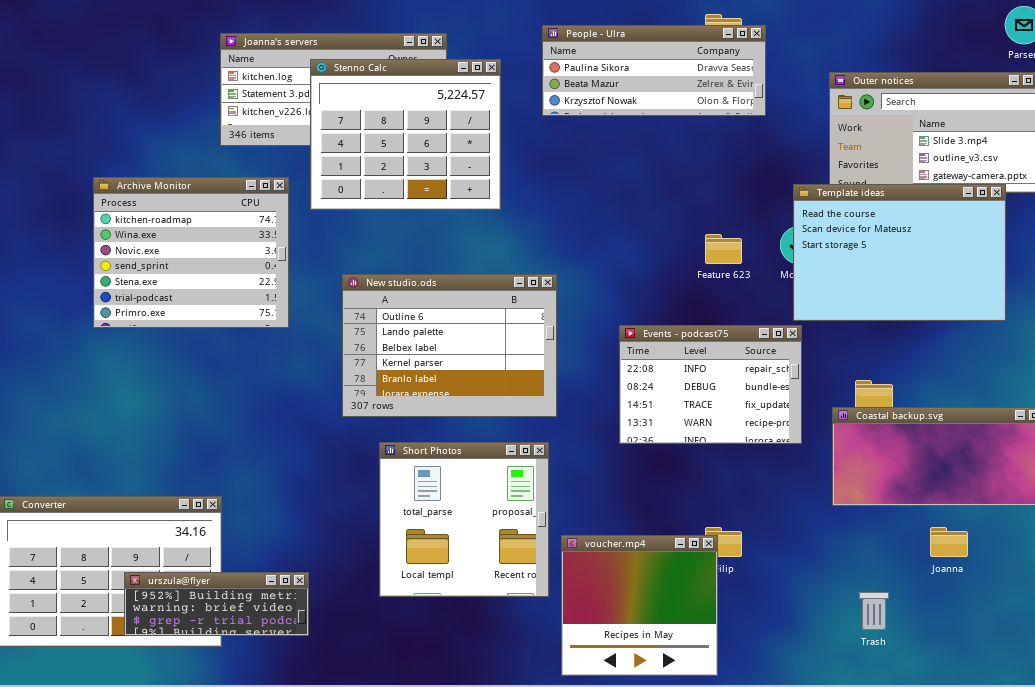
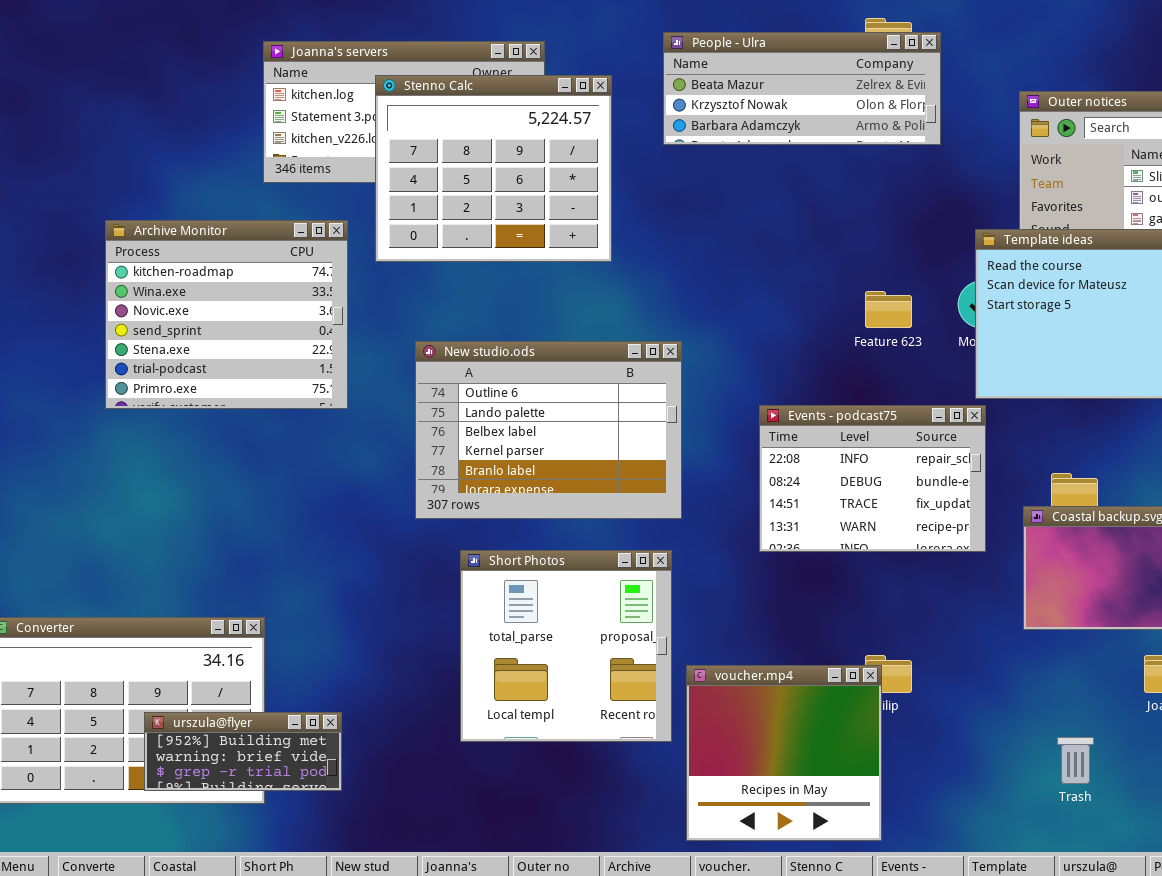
People - Ulra: [542,25,766,116] -> [663,32,941,145], scrolled down 1 row
urszula@flyer: [124,572,309,636] -> [144,712,342,791], resized

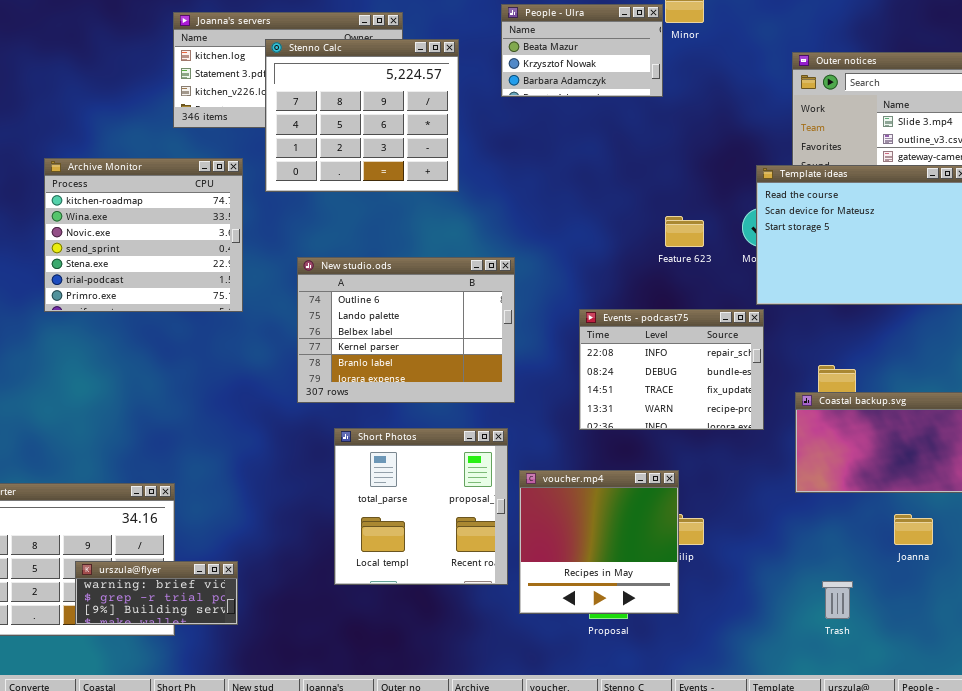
People - Ulra: [663,32,941,145] -> [501,4,663,97], resized
voucher.mp4: [686,665,882,841] -> [519,470,679,614], moved
urszula@flyer: [144,712,342,791] -> [75,561,238,625], scrolled down 1 row

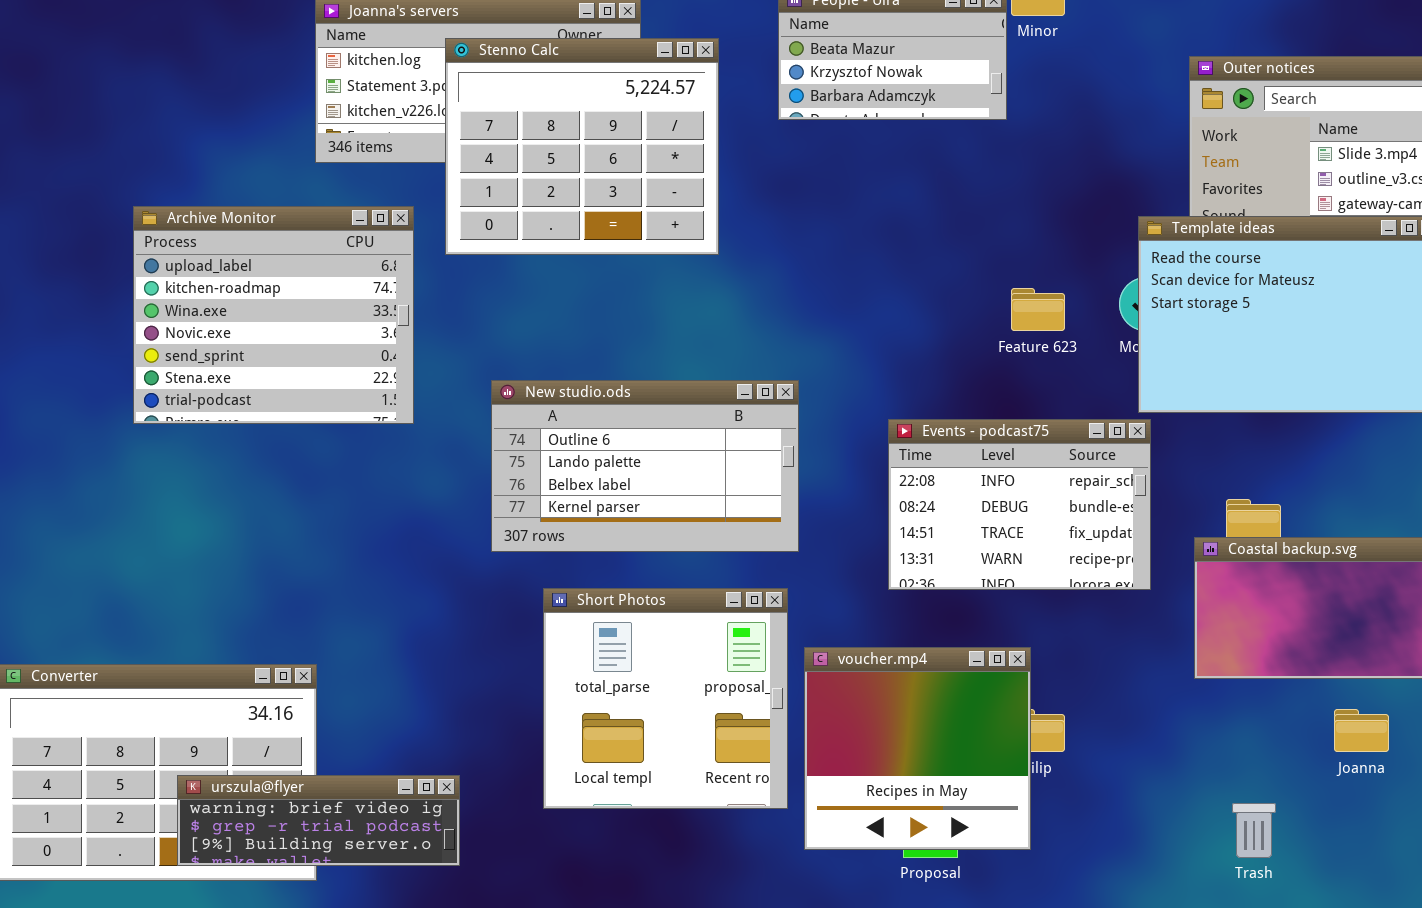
Archive Monitor: [44,158,243,312] -> [133,206,414,424], scrolled up 1 row
New studio.ods: [297,257,515,403] -> [491,380,799,552], resized
urszula@flyer: [75,561,238,625] -> [177,775,460,866], resized

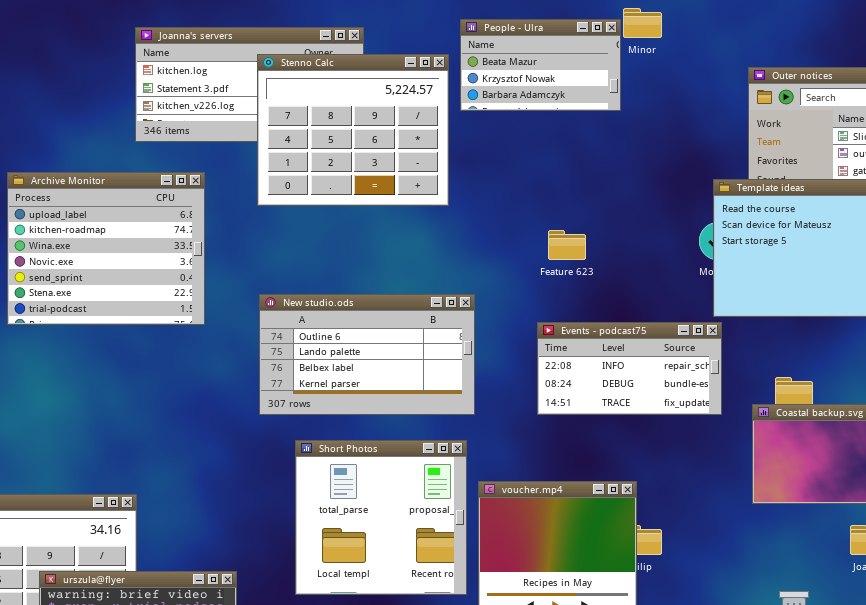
Stenno Calc: [445,38,719,255] -> [257,54,449,206], moved
Feature 623: [1011,288,1065,331] -> [548,230,586,260], moved
Events - podcast75: [888,419,1151,590] -> [537,322,722,415], resized

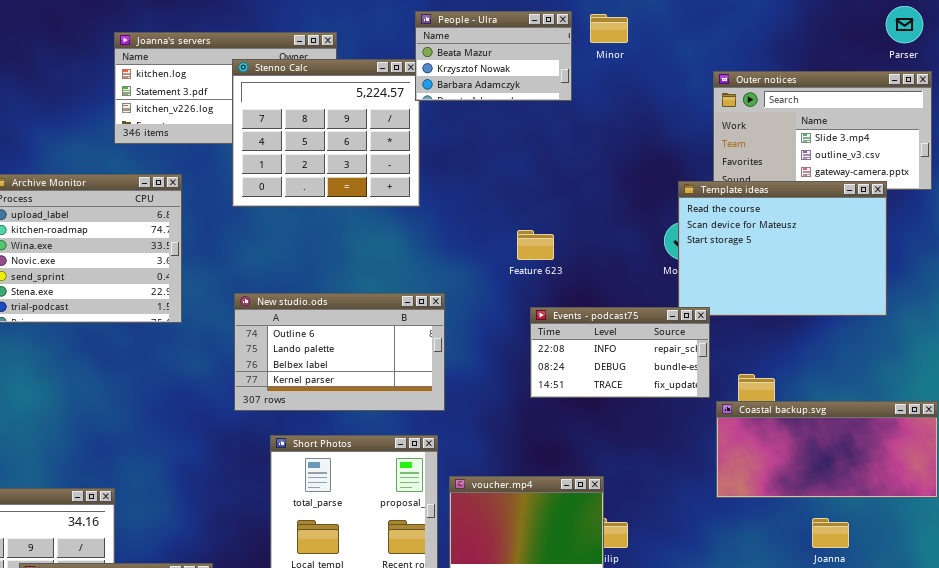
People - Ulra: [460,19,621,111] -> [415,11,572,101], moved
Events - podcast75: [537,322,722,415] -> [530,307,710,398], moved

